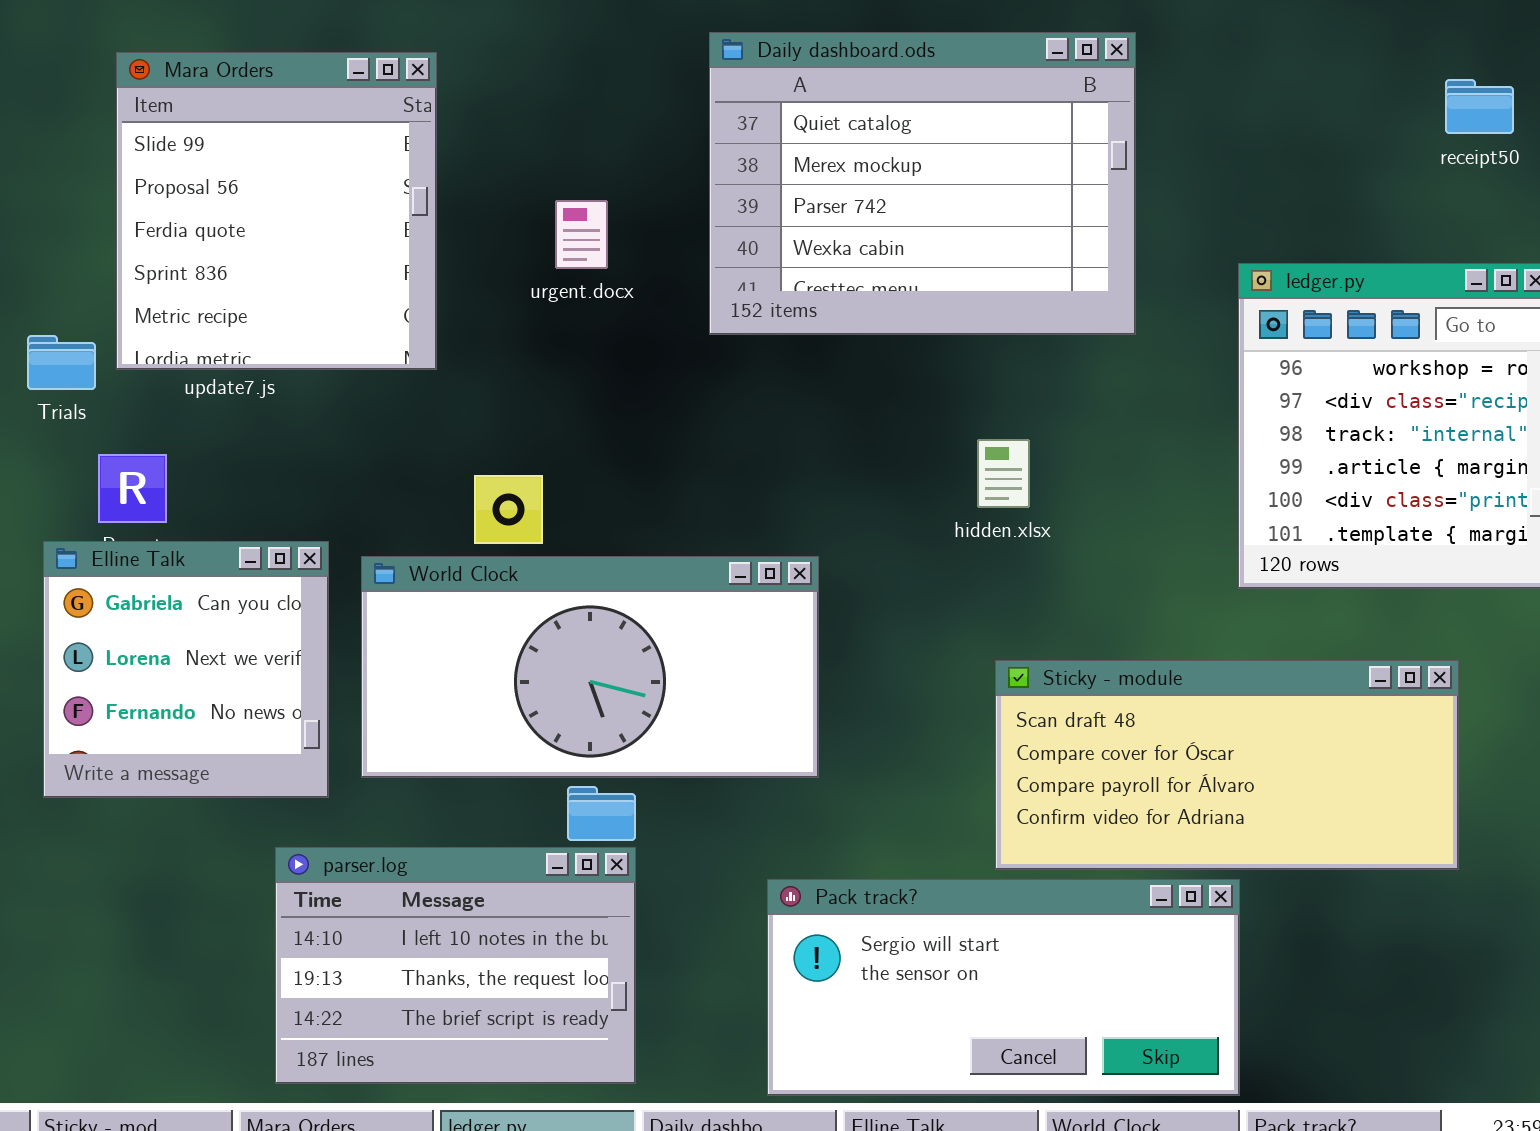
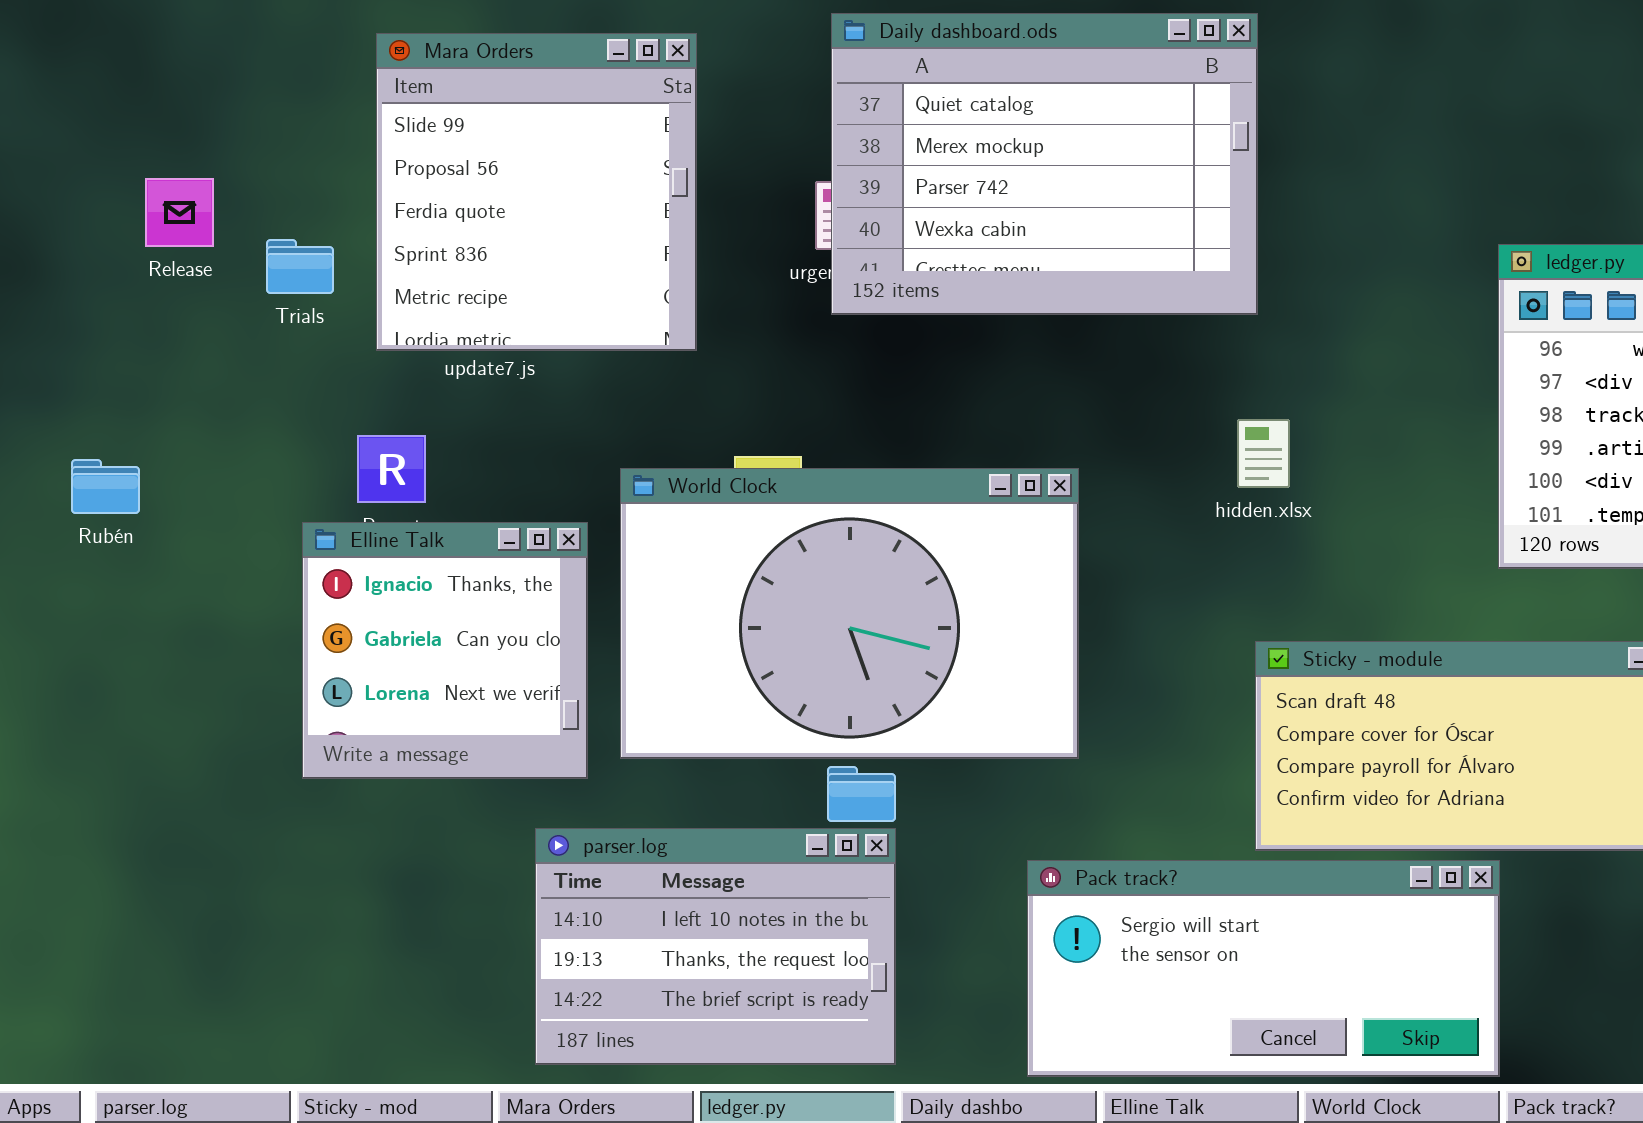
Daily dashboard.ods: [709,32,1136,335] -> [831,13,1258,315], moved
Trials: [27,335,96,390] -> [266,239,334,294], moved
Elline Talk: [43,541,329,798] -> [302,522,588,779], scrolled up 1 row
World Clock: [361,556,819,778] -> [620,468,1079,759], resized

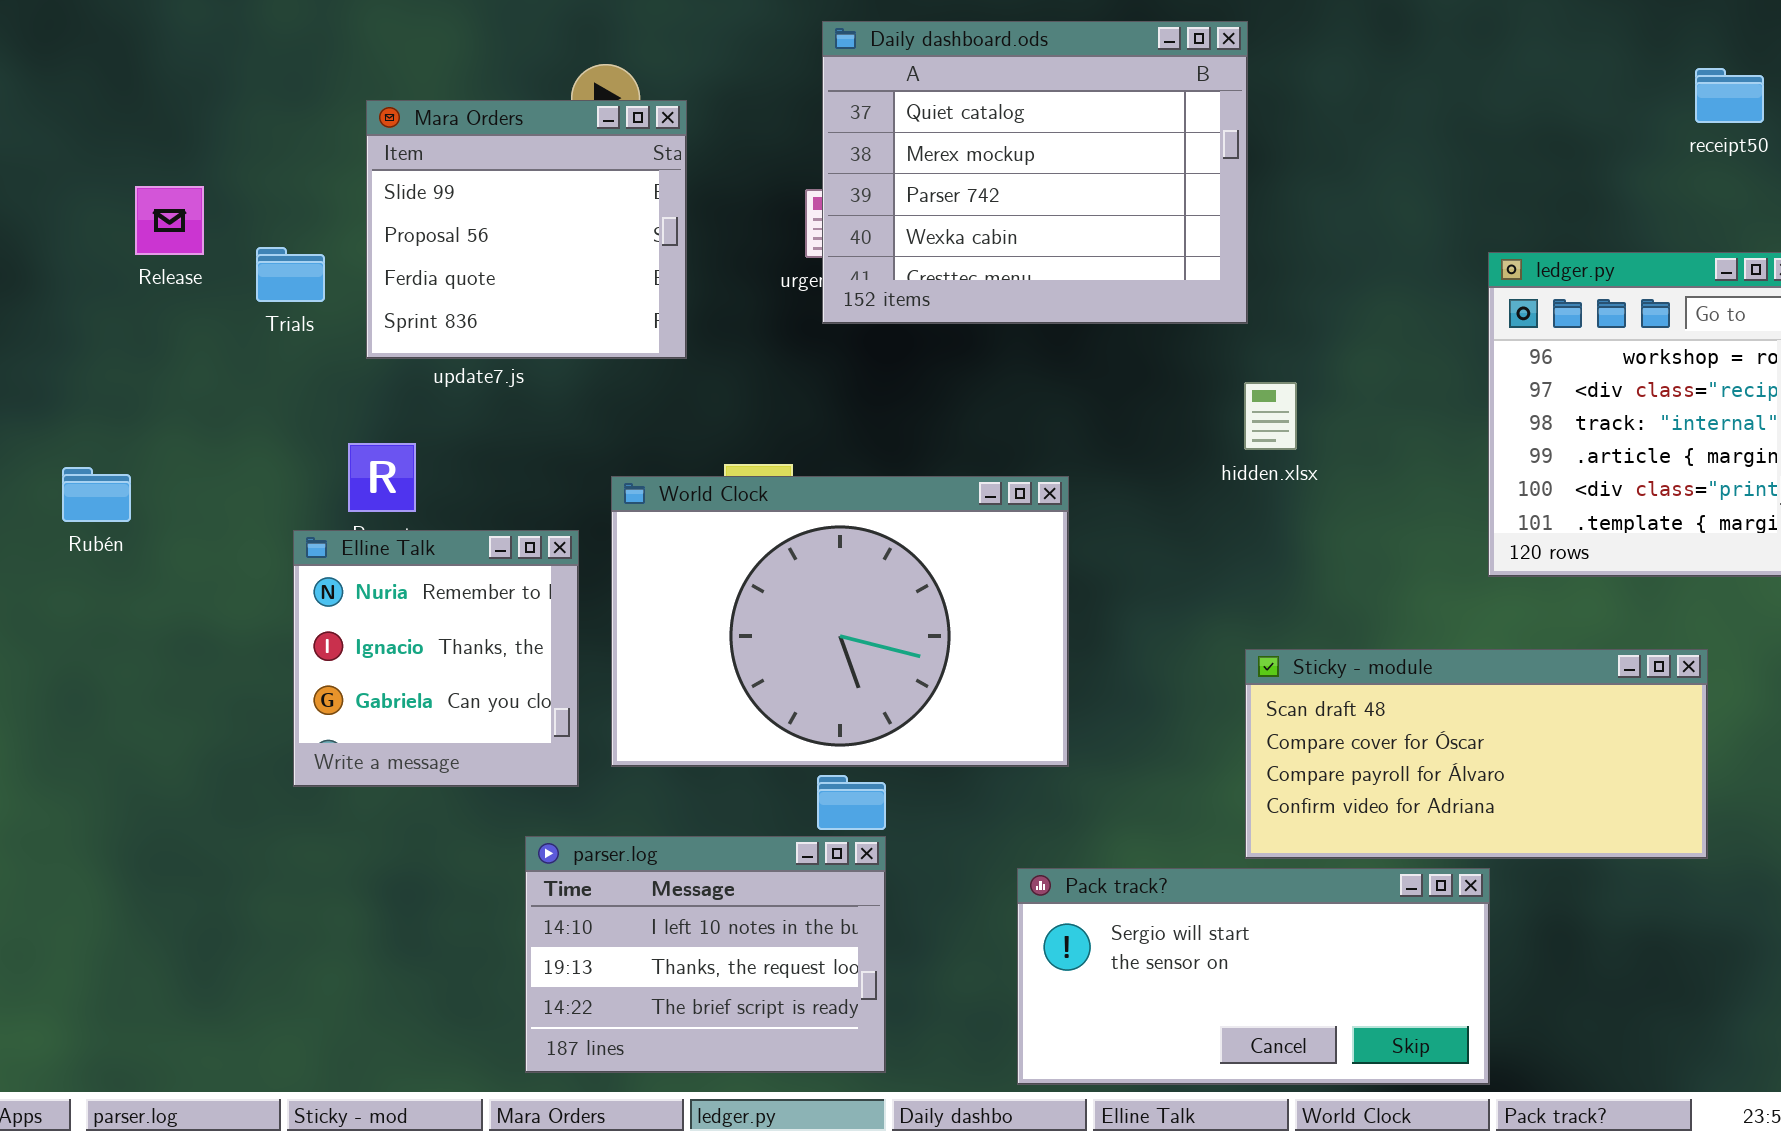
Mara Orders: [376,33,697,351] -> [366,100,687,359], resized
hidden.xlsx: [1237,419,1290,488] -> [1244,382,1297,450], moved
Elline Talk: [302,522,588,779] -> [293,530,579,787], scrolled up 1 row

